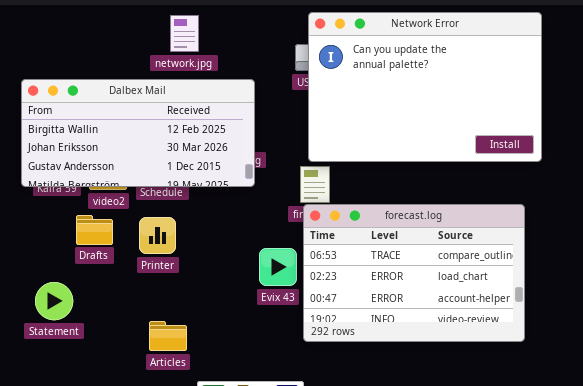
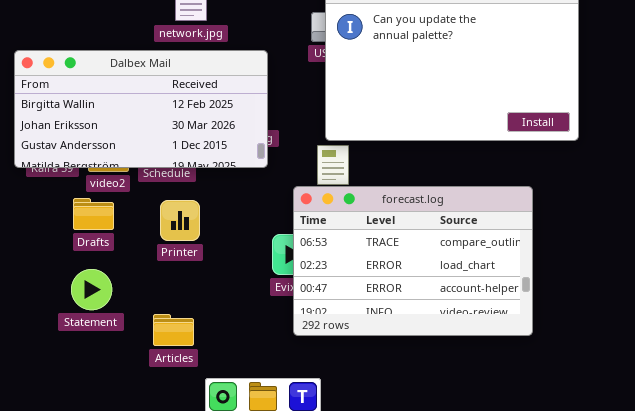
forecast.log: [303,204,525,342] -> [293,186,533,336], moved
Printer: [139,217,176,254] -> [160,200,200,241], moved
Statement: [35,282,73,320] -> [71,269,112,310], moved

